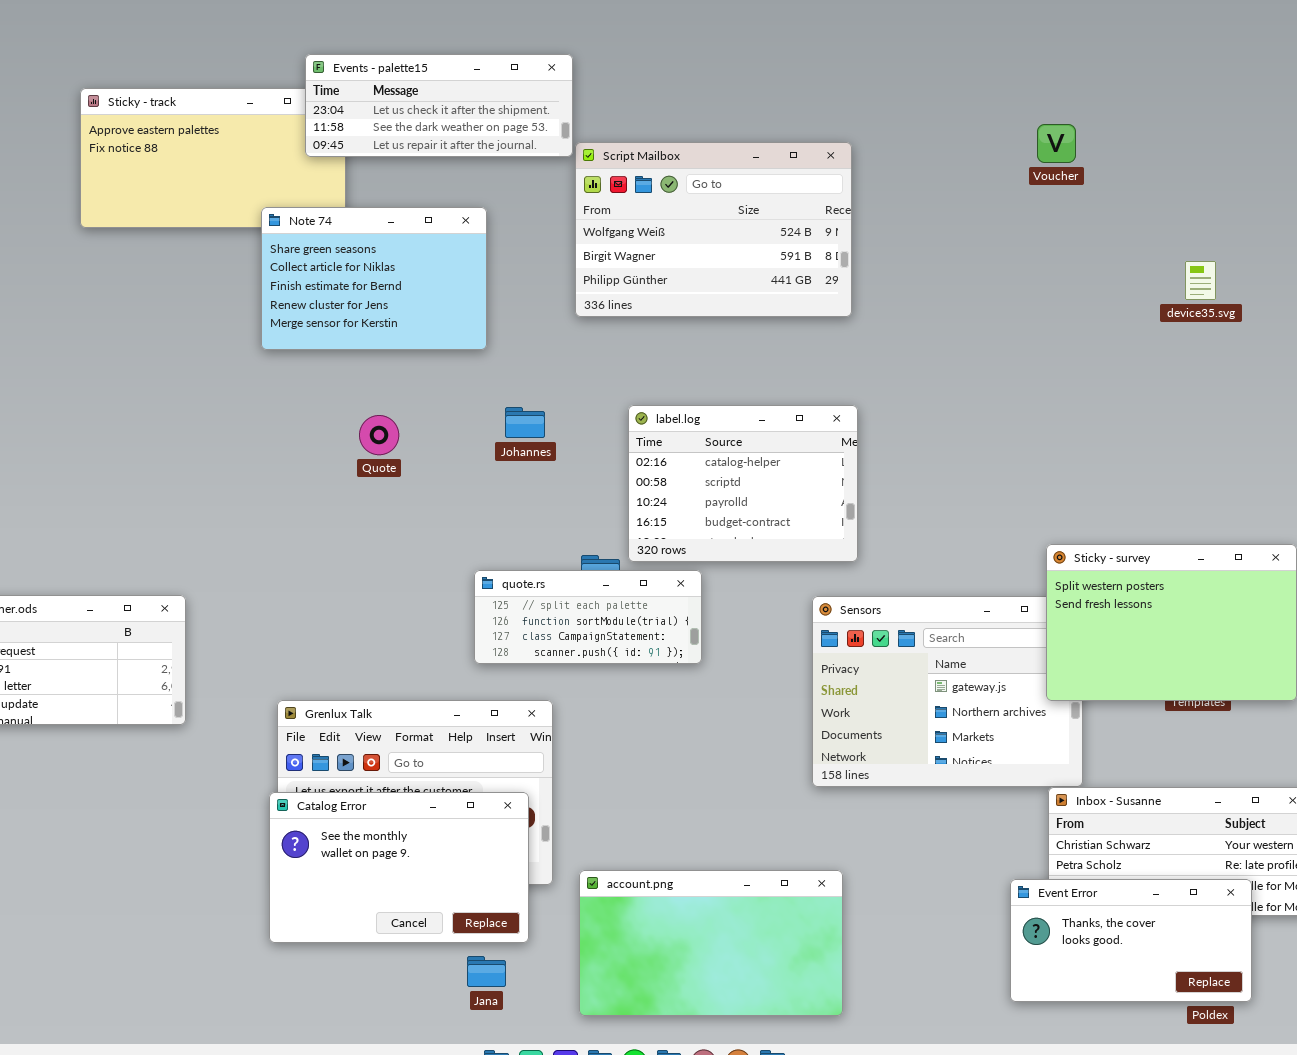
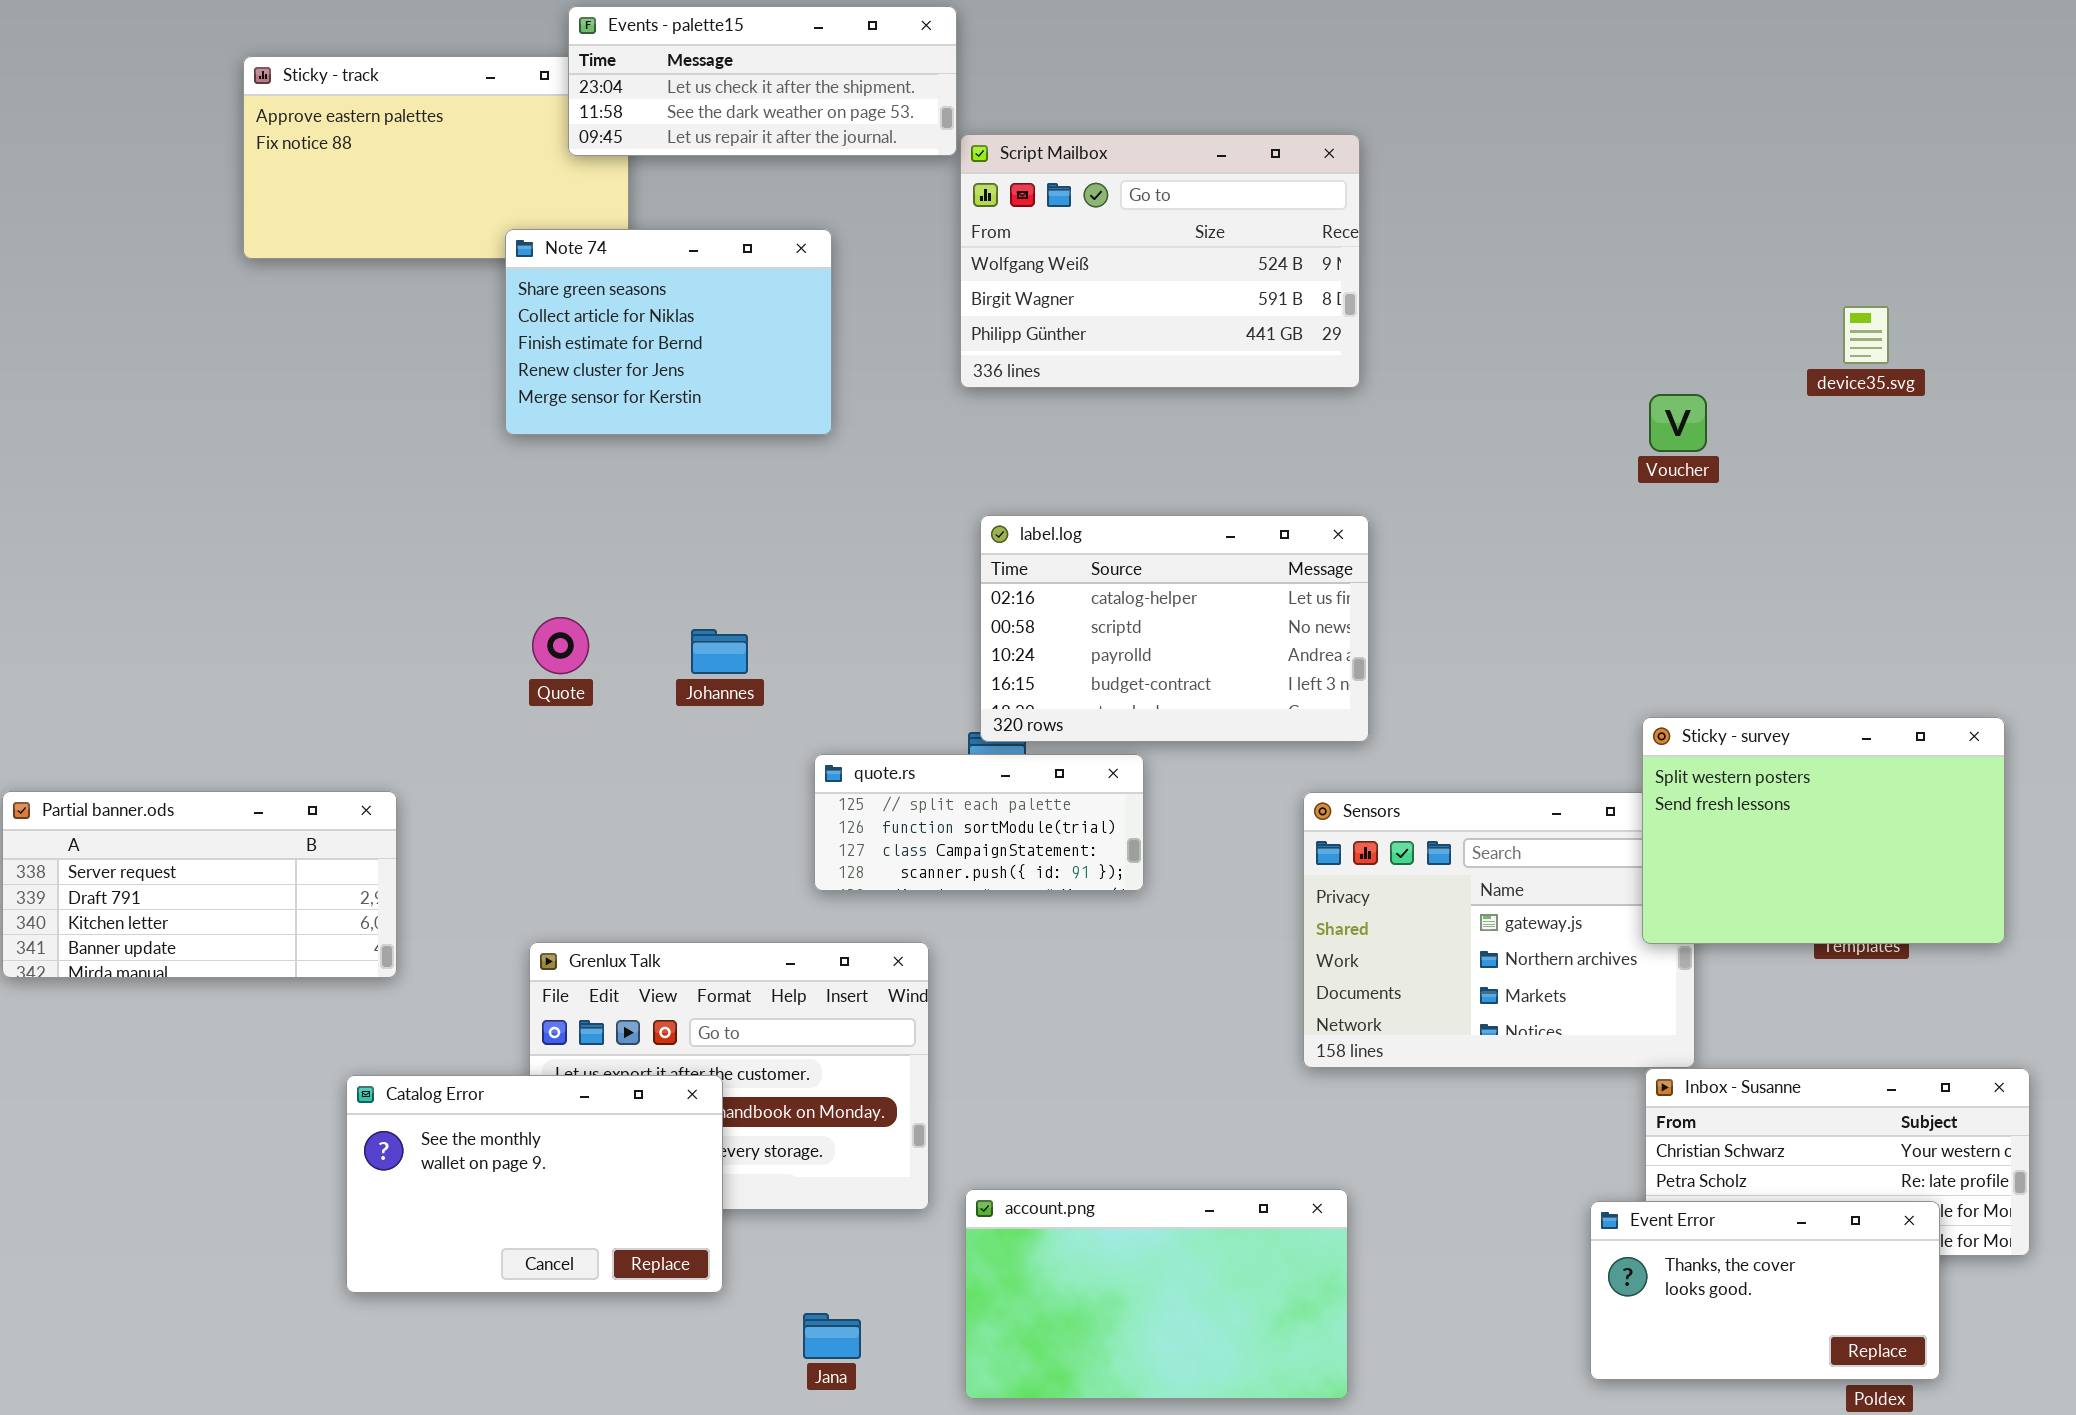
Voucher: [1037,124,1076,163] -> [1649,394,1707,452], moved
label.log: [628,405,858,562] -> [980,515,1369,742], resized
Johannes: [505,407,545,438] -> [691,629,748,674], moved
Quote: [359,415,399,455] -> [532,617,589,674], moved
Catalog Error: [269,792,529,943] -> [346,1075,723,1293], moved

